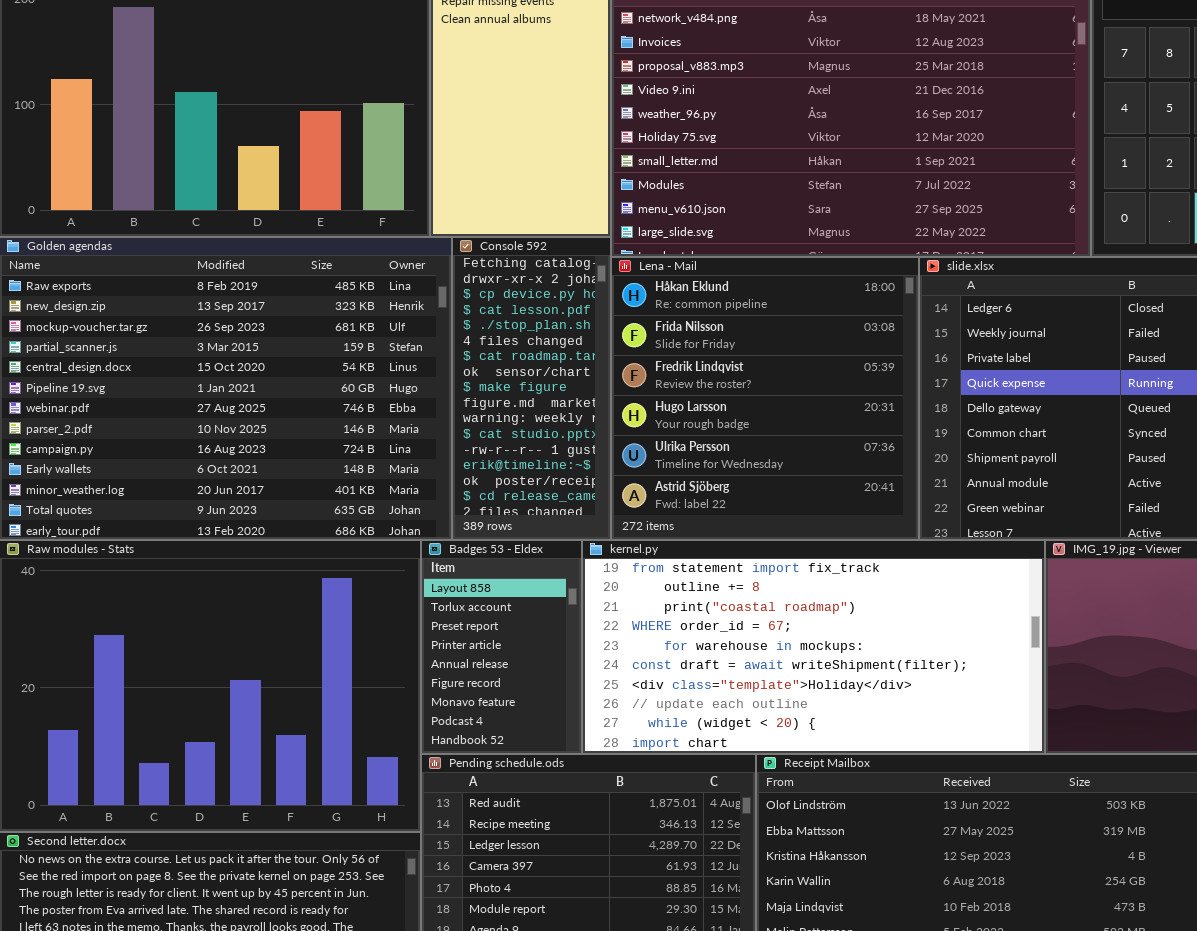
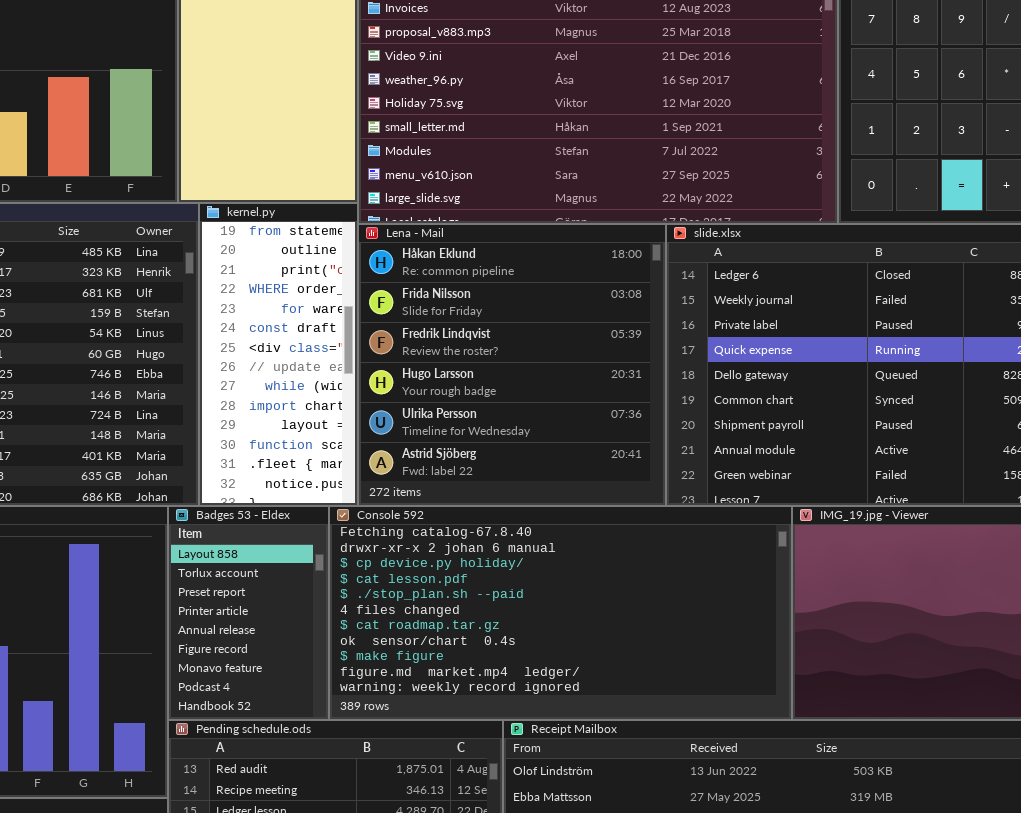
Console 592: [452,237,611,540] -> [329,506,792,720], moved, resized
kernel.py: [582,540,1045,754] -> [199,203,358,506], moved, resized

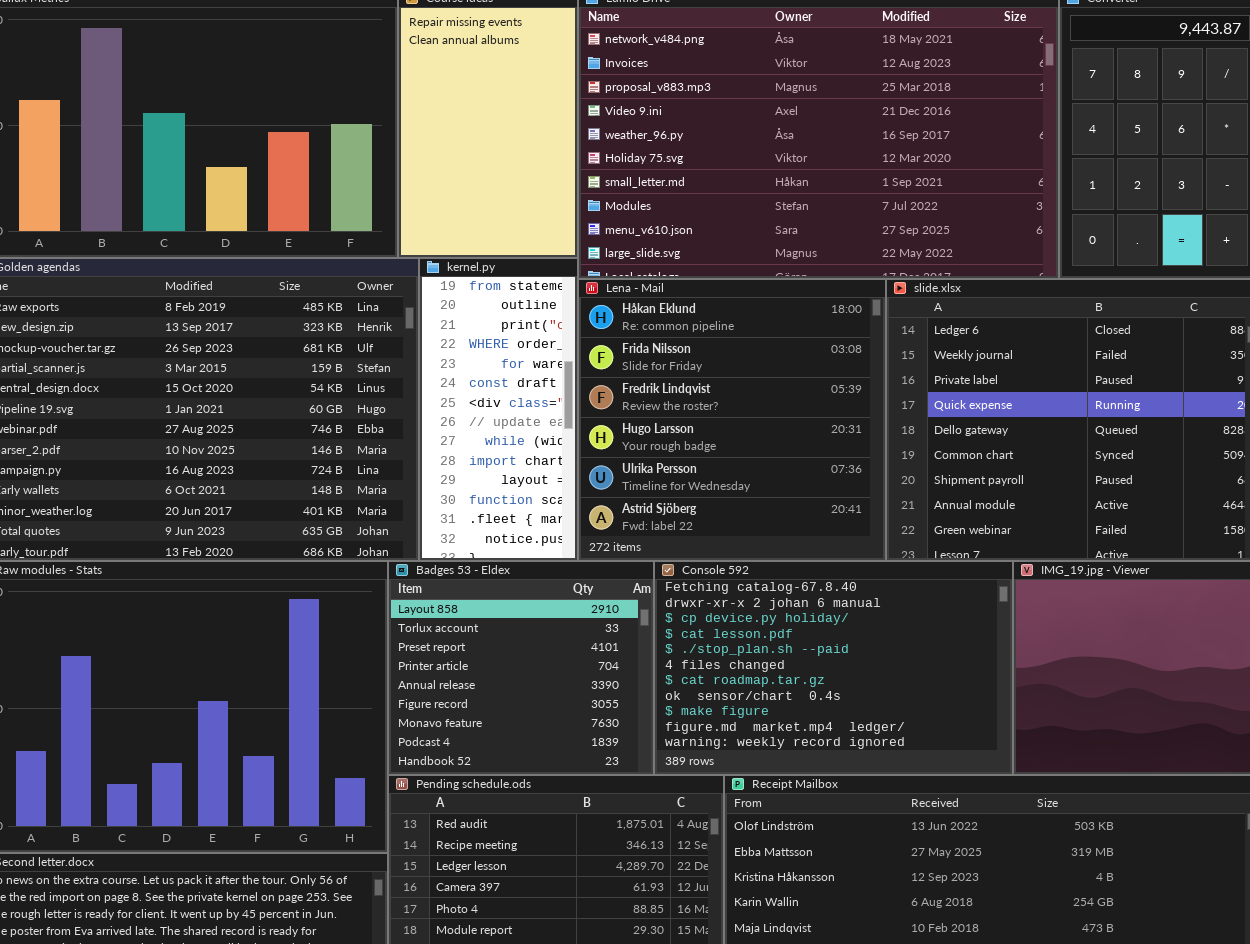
Badges 53 - Eldex: [168,506,329,720] -> [388,561,654,775], resized
Console 592: [329,506,792,720] -> [654,561,1013,775], resized

